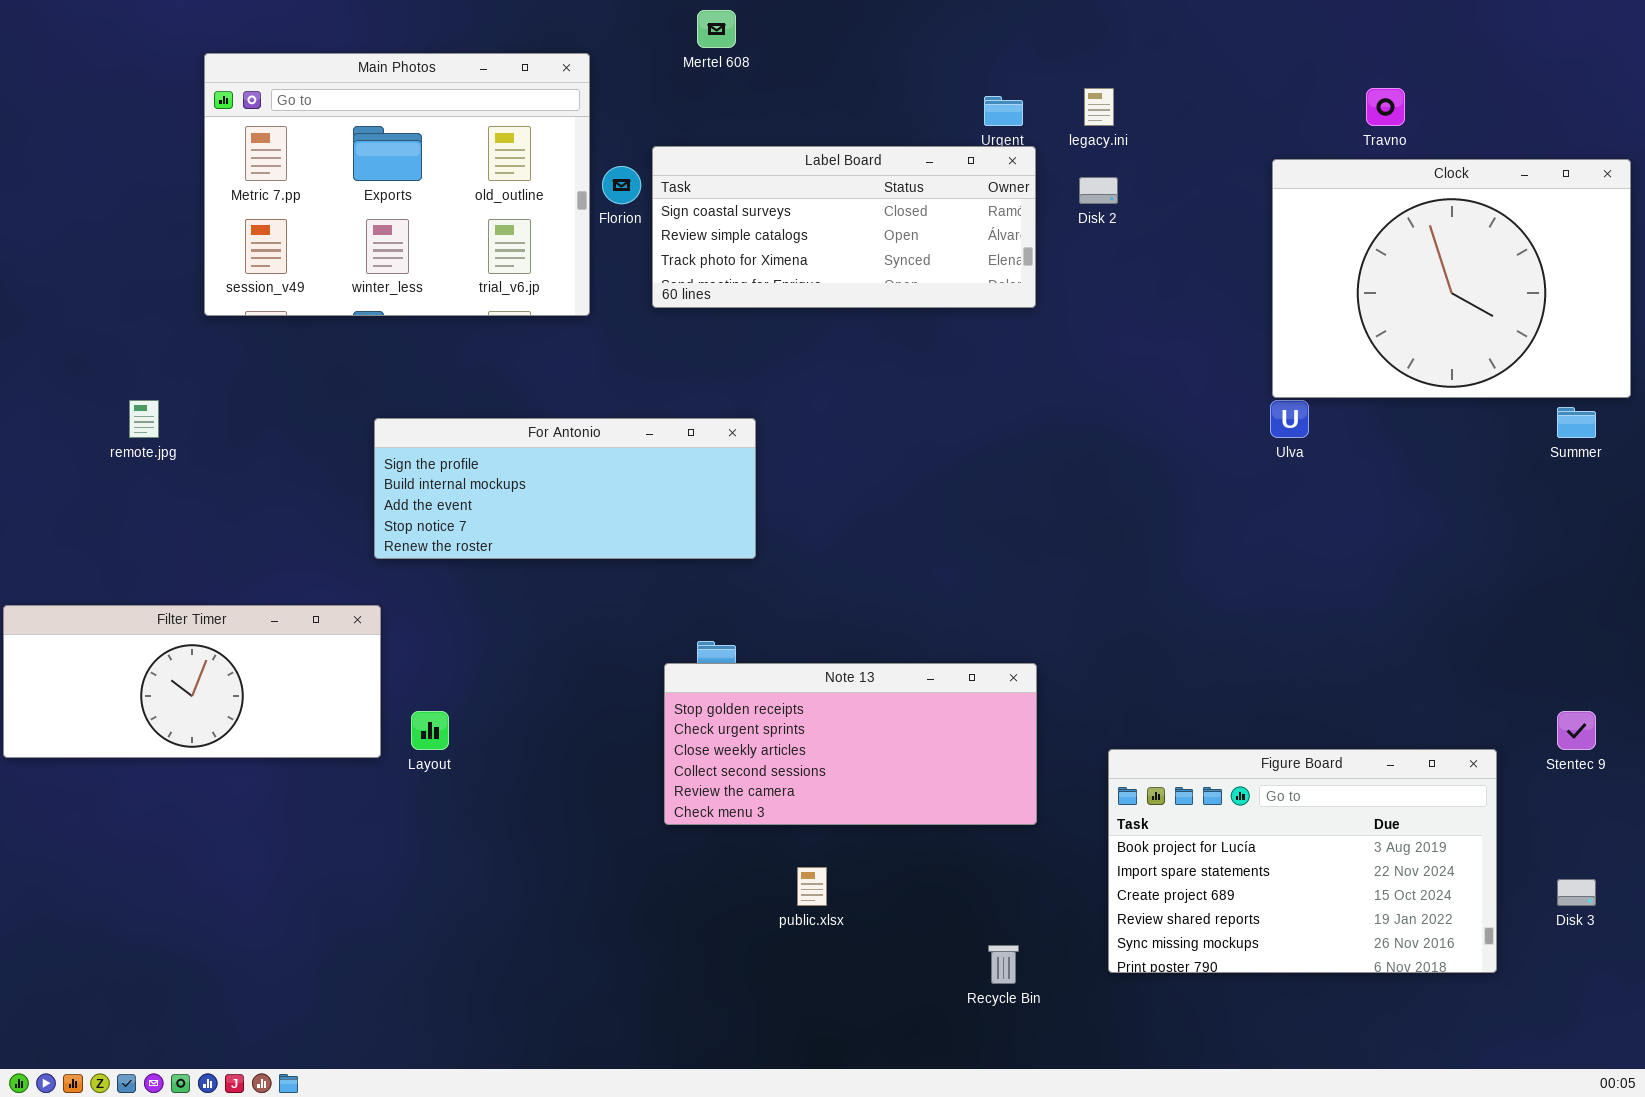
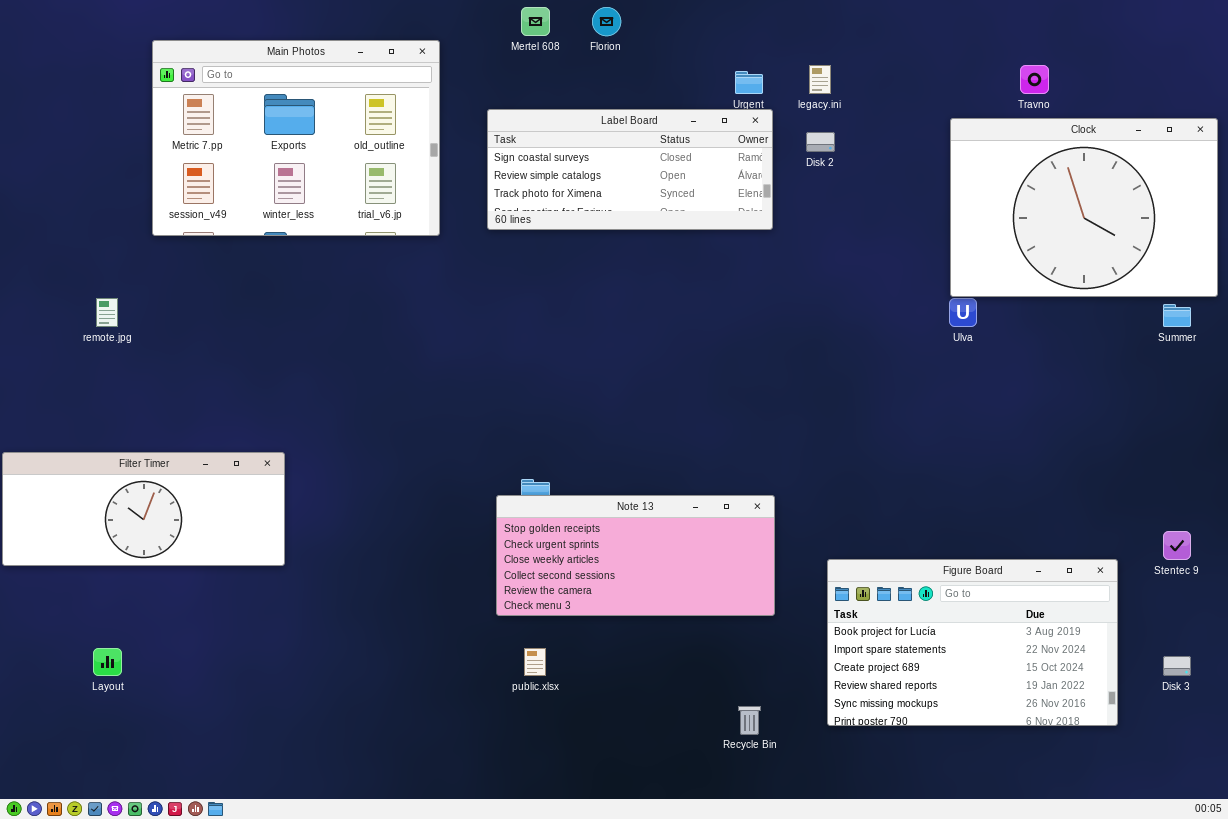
Florion: [602,166,641,204] -> [592,7,621,36], moved
For Antonio: [374,418,756,559] -> none, closed
Layout: [411,711,449,750] -> [93,648,122,676], moved
public.xlsx: [797,867,827,906] -> [524,648,546,676], moved

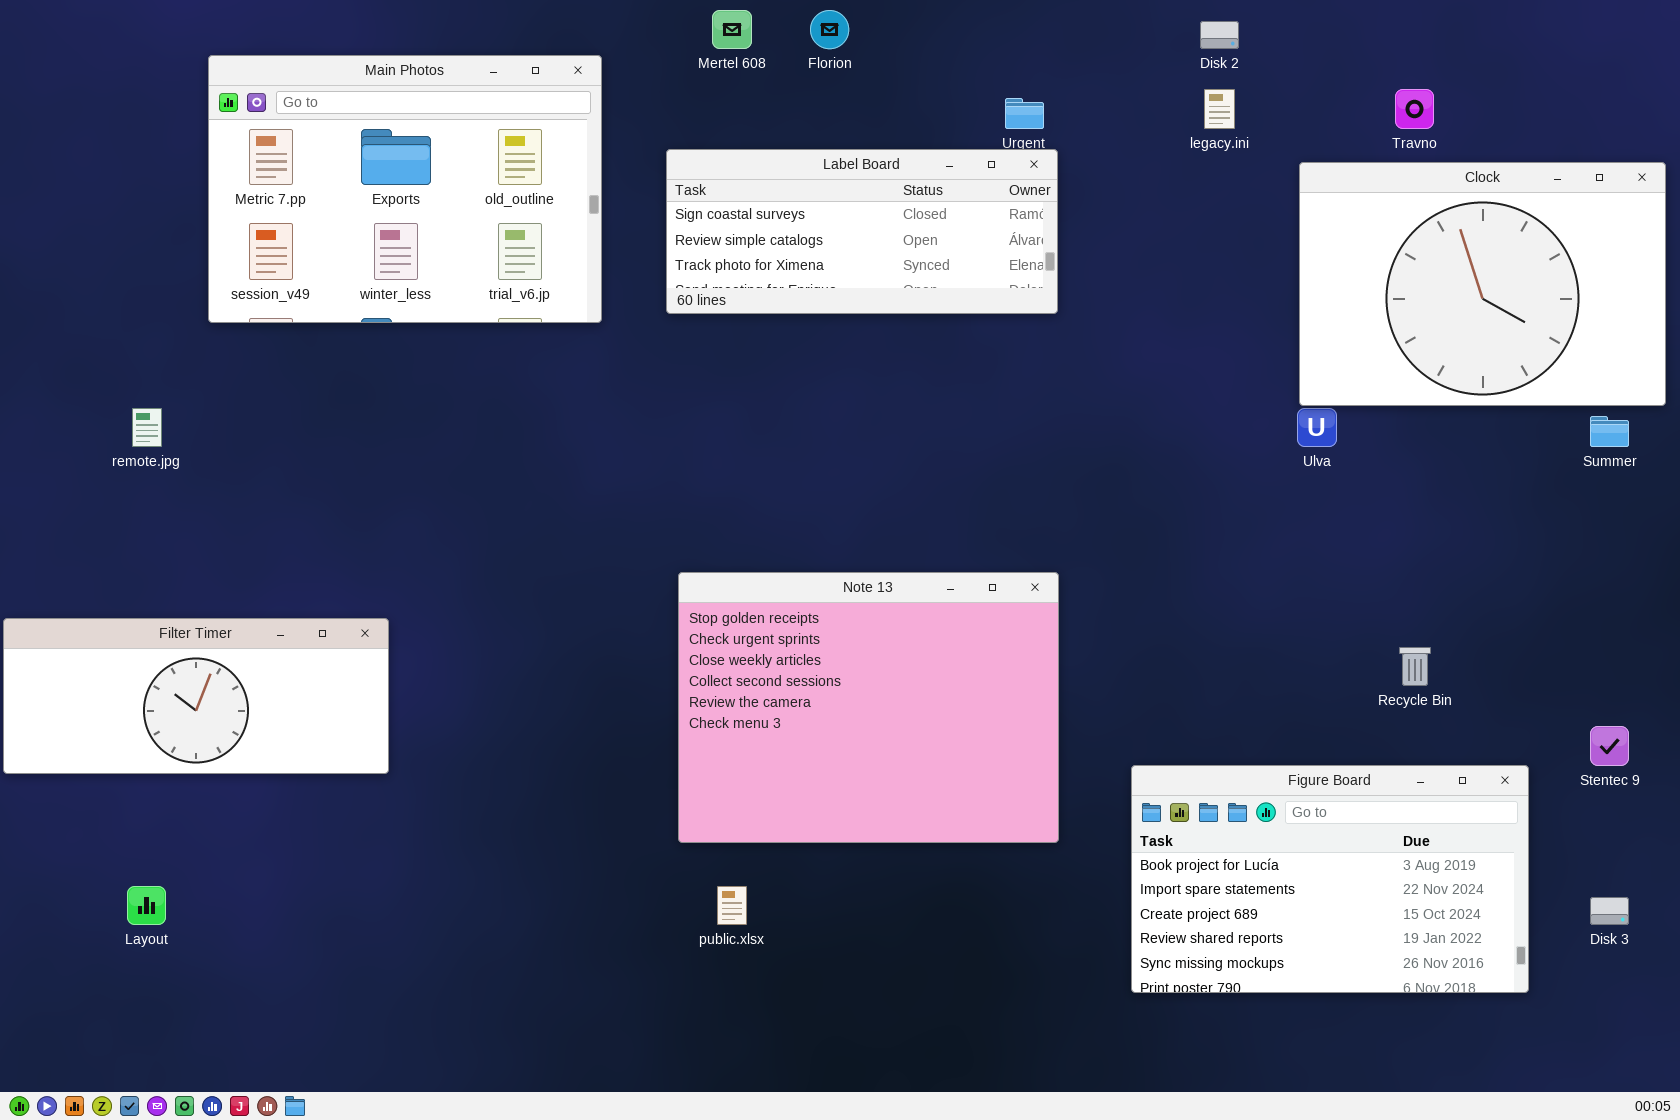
legacy.ini: [809,65,831,94] -> [1204,89,1235,129], moved
Disk 2: [806,132,835,152] -> [1200,21,1239,49], moved
Note 13: [496,495,775,616] -> [678,572,1059,843], resized
Recycle Bin: [738,706,761,735] -> [1399,647,1431,686], moved

